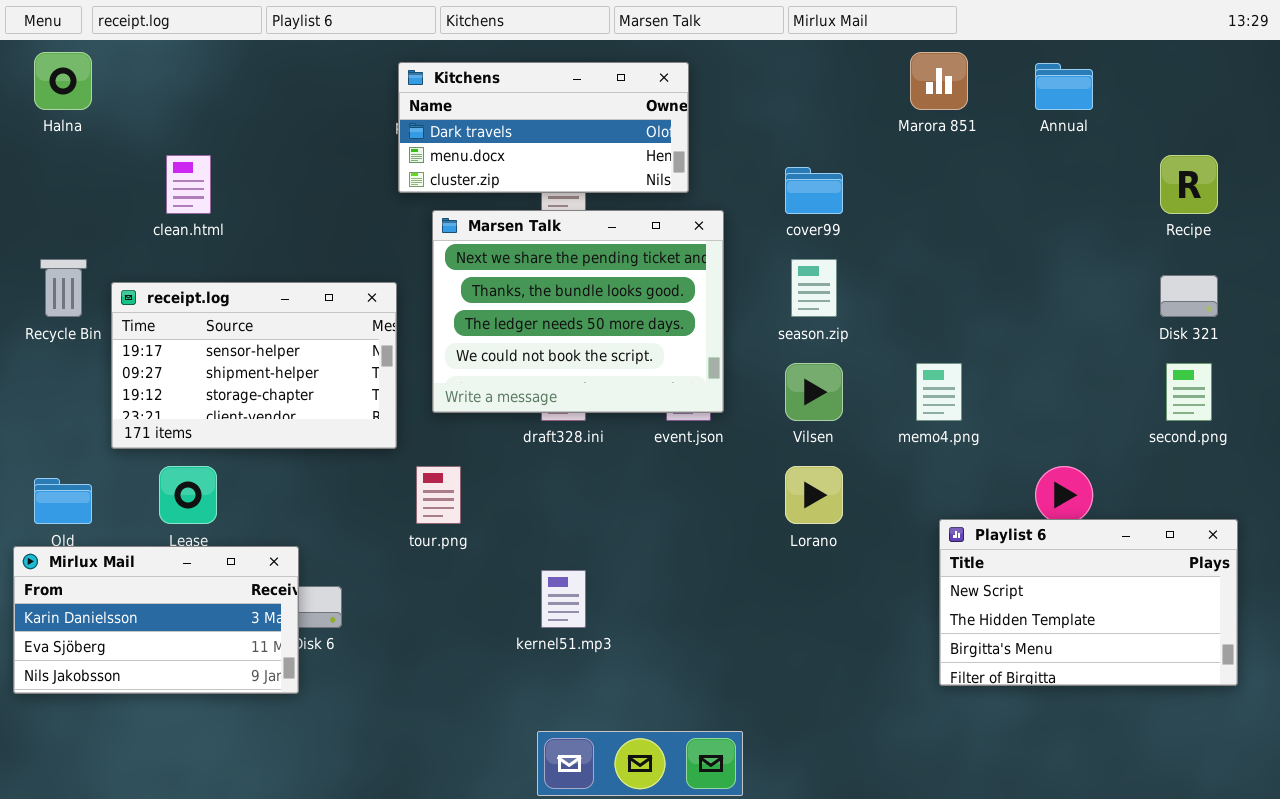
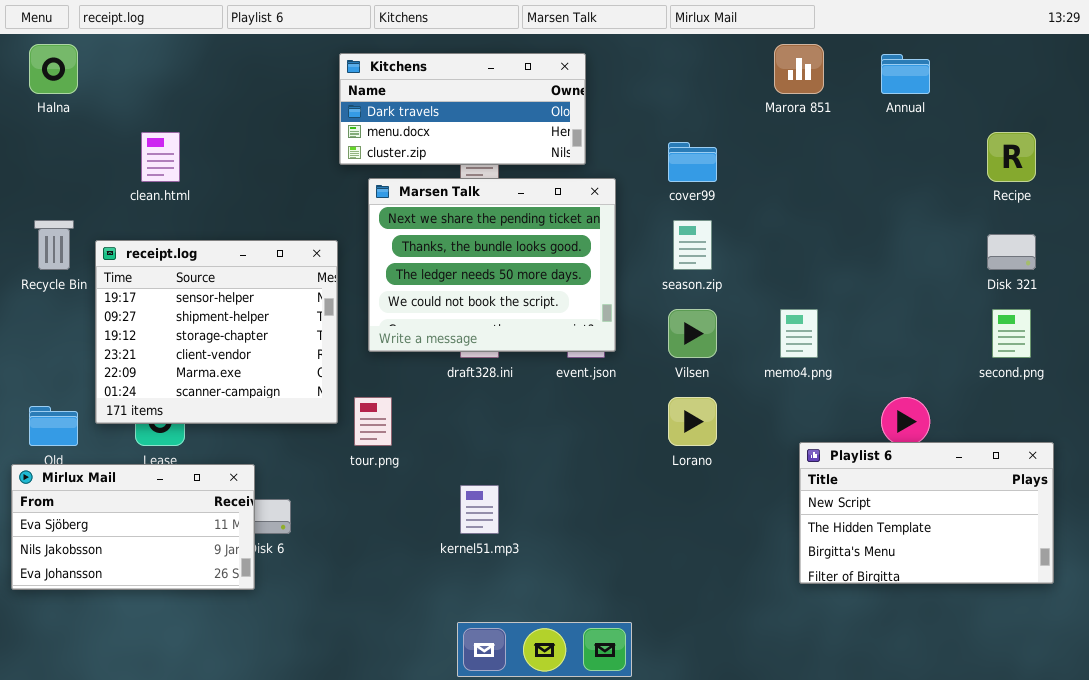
receipt.log: [111,282,397,449] -> [95,240,338,424], resized
Mirlux Mail: [13,546,299,694] -> [11,464,255,590], scrolled down 1 row

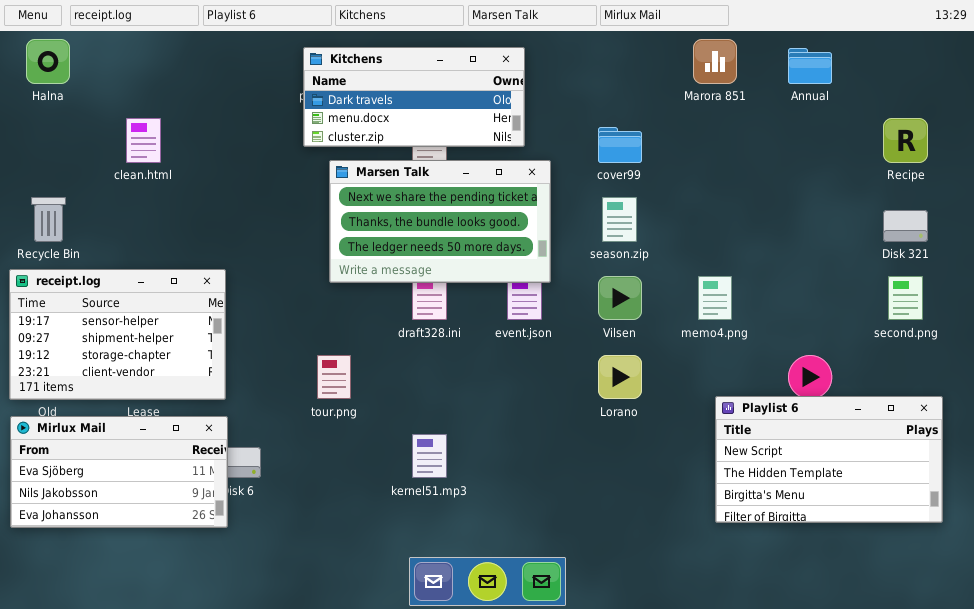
Marsen Talk: [368,178,616,352] -> [329,160,551,283], resized
receipt.log: [95,240,338,424] -> [9,269,226,400], moved, resized

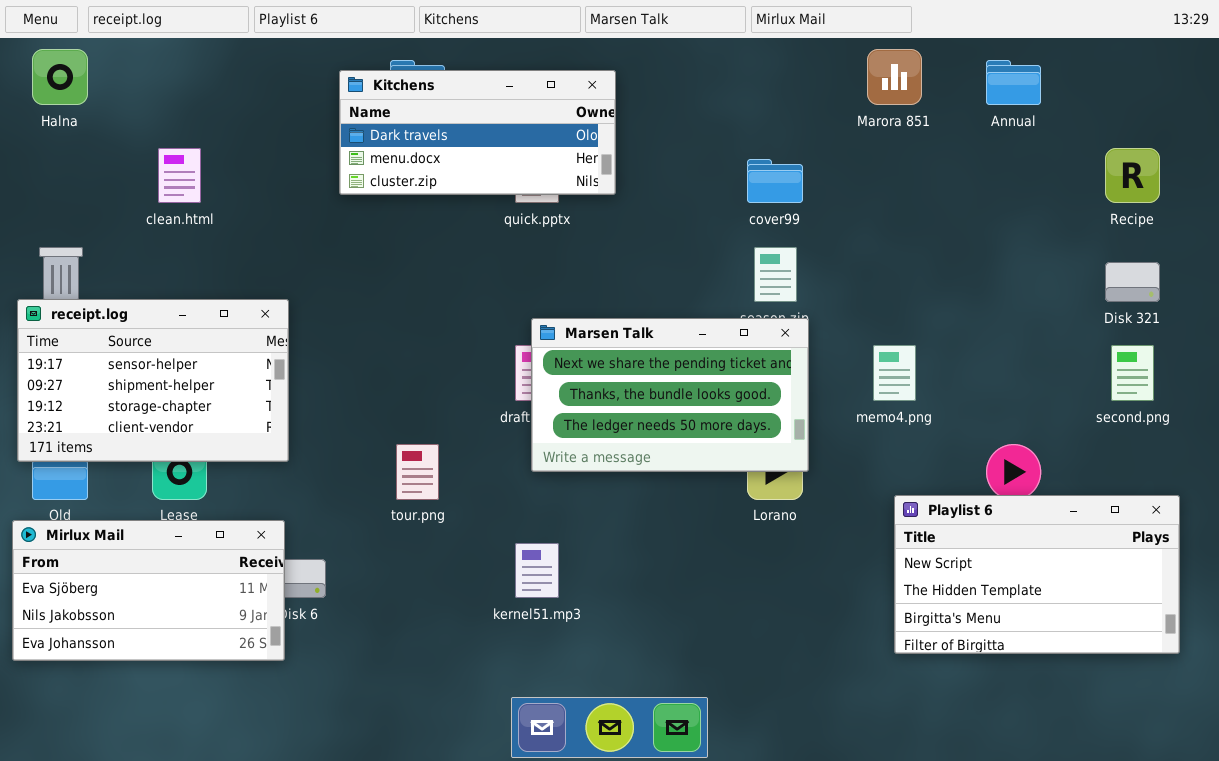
Kitchens: [303,47,525,147] -> [339,70,616,195], moved
Marsen Talk: [329,160,551,283] -> [531,318,809,472], moved
receipt.log: [9,269,226,400] -> [17,299,289,462], moved

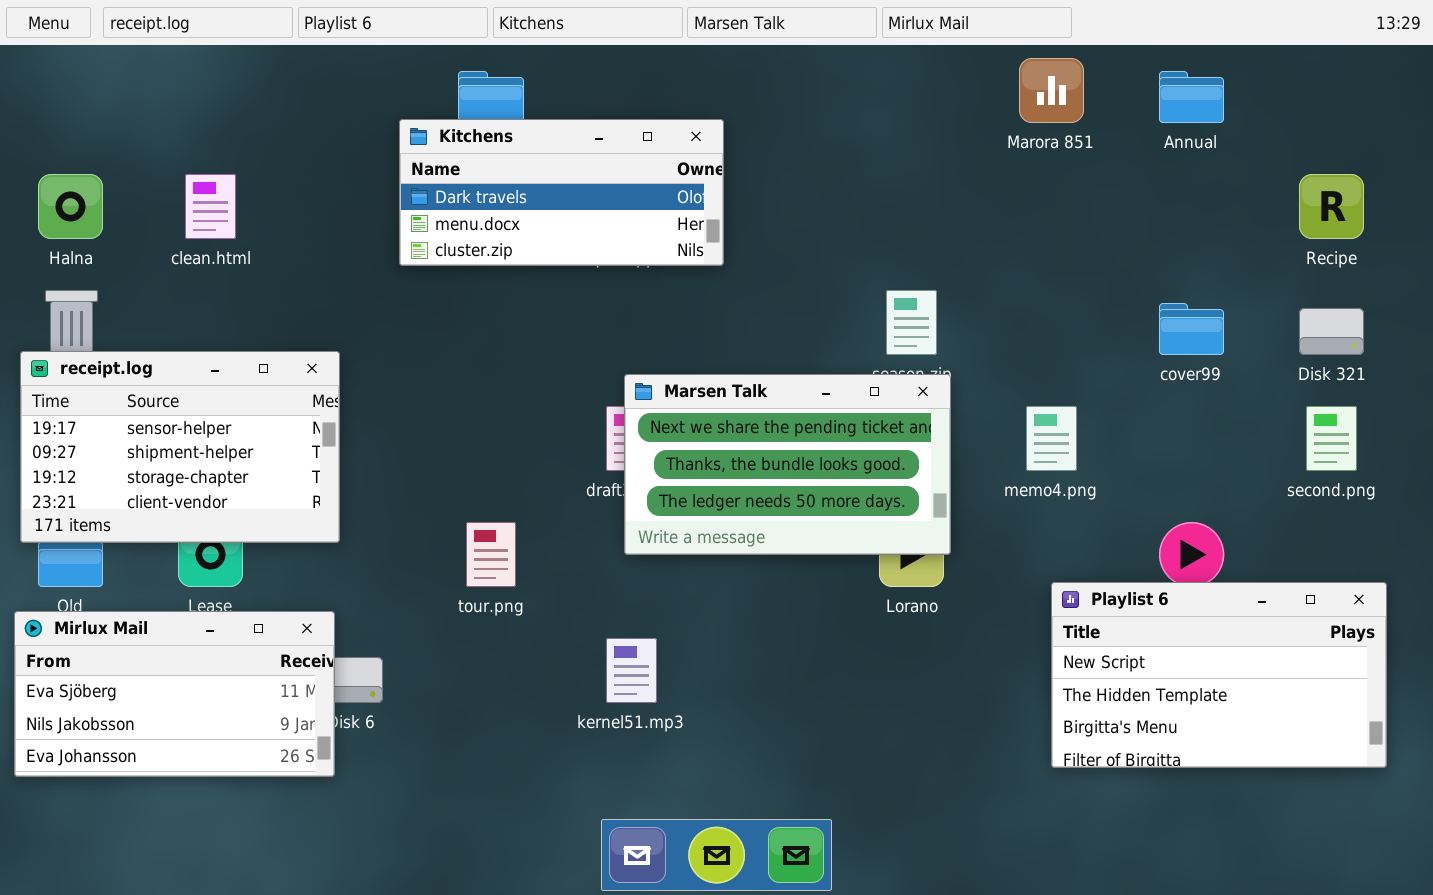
Halna: [32,49,88,105] -> [38,174,103,239], moved
Kitchens: [339,70,616,195] -> [399,119,724,266], moved
cover99: [747,159,803,203] -> [1159,303,1224,355], moved

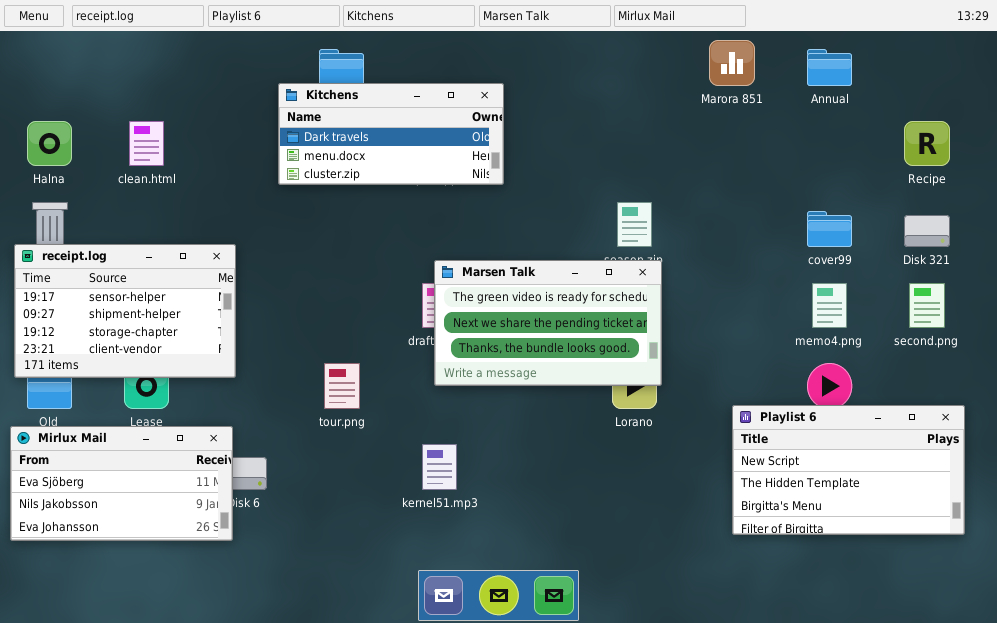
Marsen Talk: [624,374,951,555] -> [434,260,662,386], scrolled up 1 row
memo4.png: [1026,406,1077,471] -> [812,283,847,328], moved

